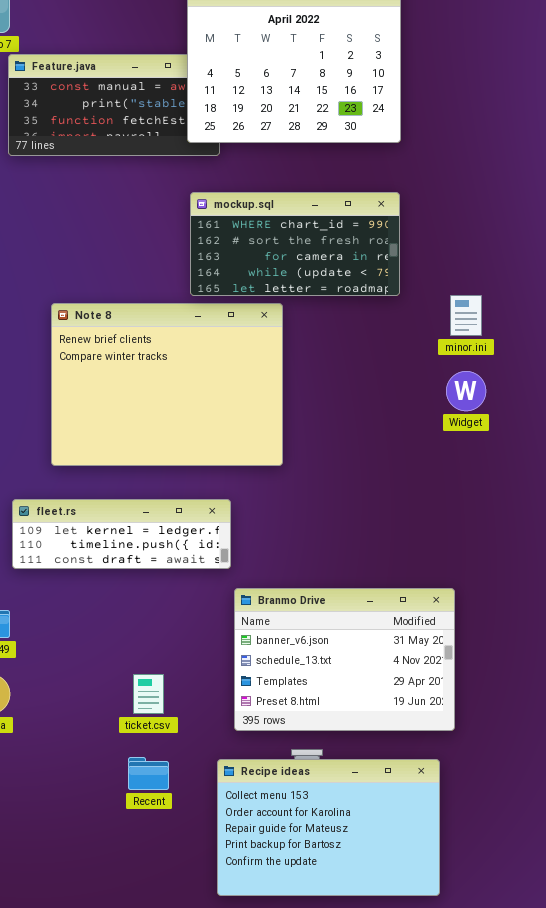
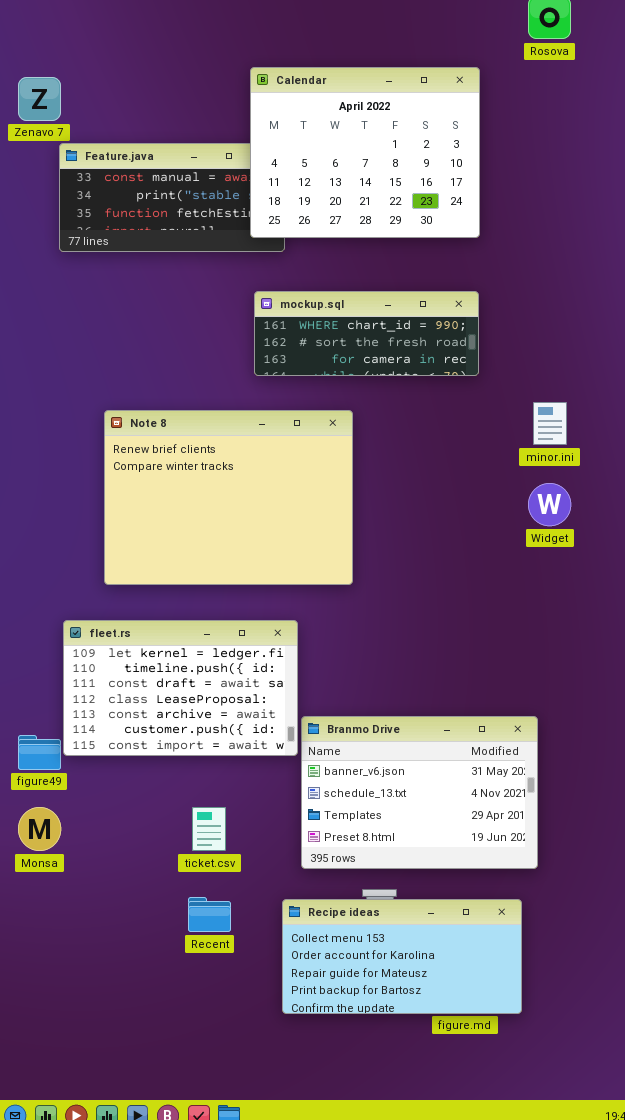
mockup.sql: [190,192,400,296] -> [254,291,479,376], resized
fleet.rs: [12,499,231,569] -> [63,620,298,756], resized
Recipe ideas: [217,759,440,896] -> [282,899,522,1014], resized

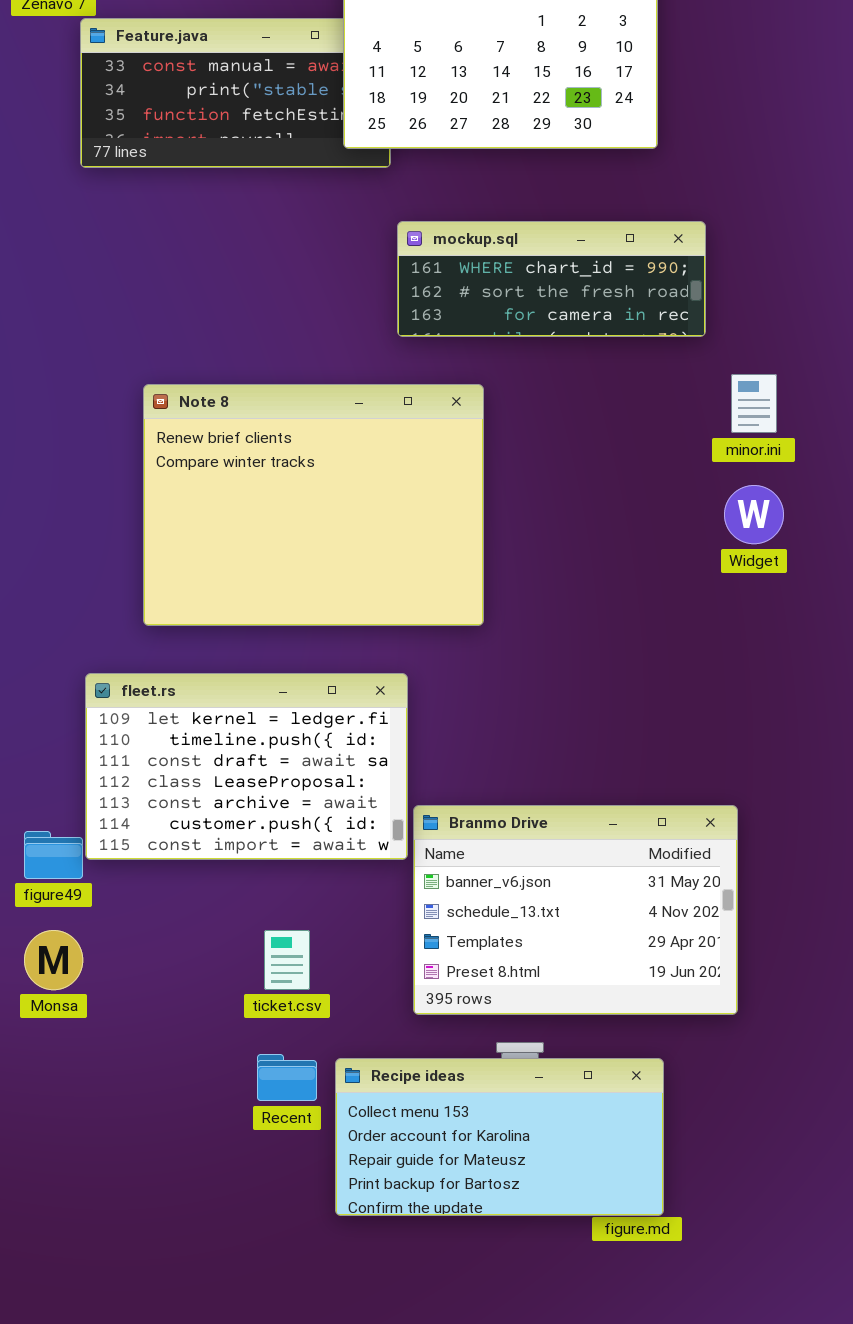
mockup.sql: [254,291,479,376] -> [397,221,706,337], moved
Recipe ideas: [282,899,522,1014] -> [335,1058,664,1216], moved

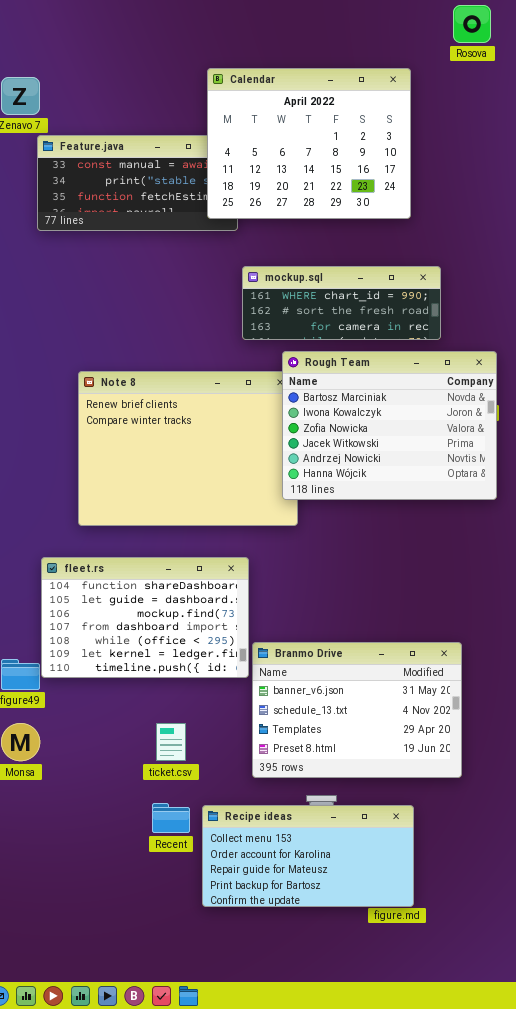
Rough Team: none -> [282,351,497,500], opened
fleet.rs: [85,673,408,860] -> [41,557,249,678], scrolled up 5 rows

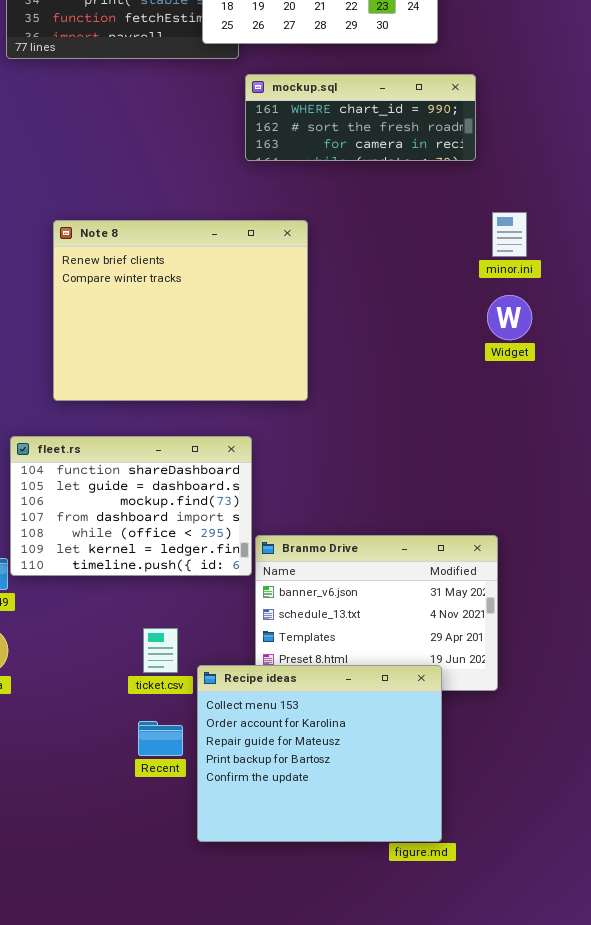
mockup.sql: [242,266,441,340] -> [245,74,476,161], moved
Rough Team: [282,351,497,500] -> none, closed
Recipe ideas: [202,805,414,907] -> [197,665,442,842], resized

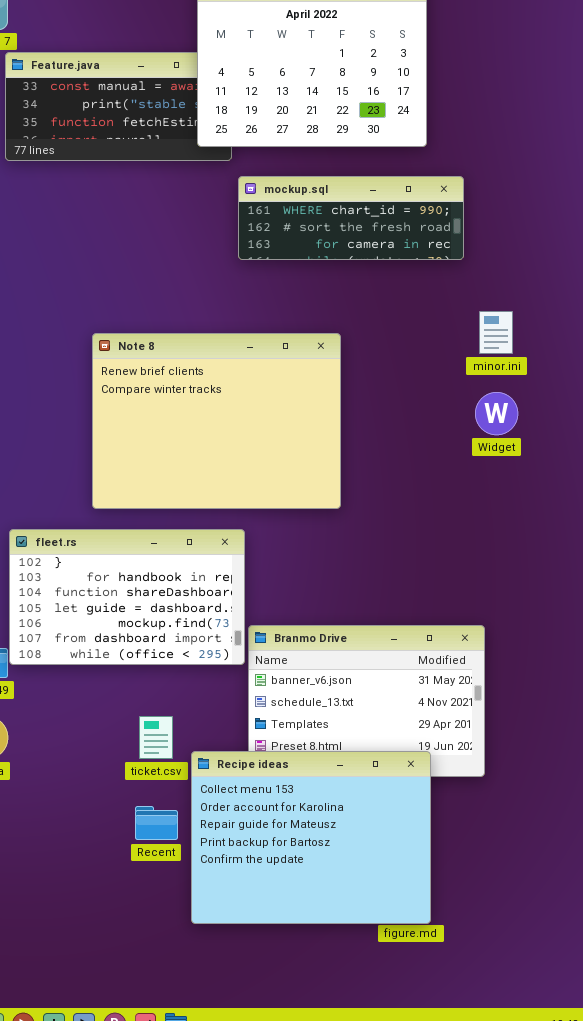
Note 8: [53,220,308,401] -> [92,333,341,509], moved
fleet.rs: [10,436,252,576] -> [9,529,245,665], scrolled up 2 rows

